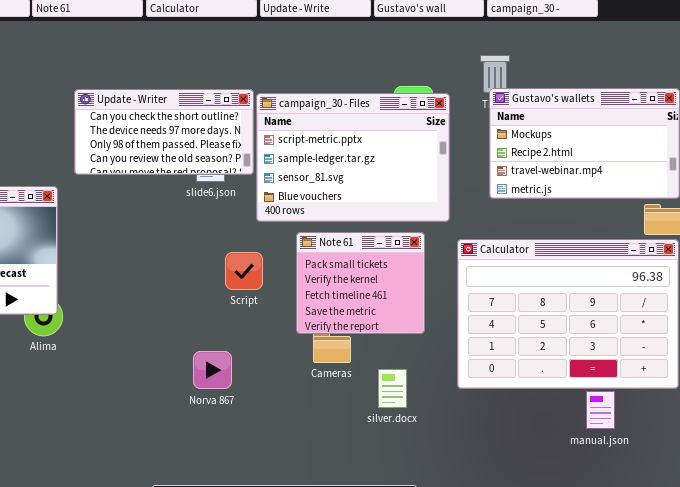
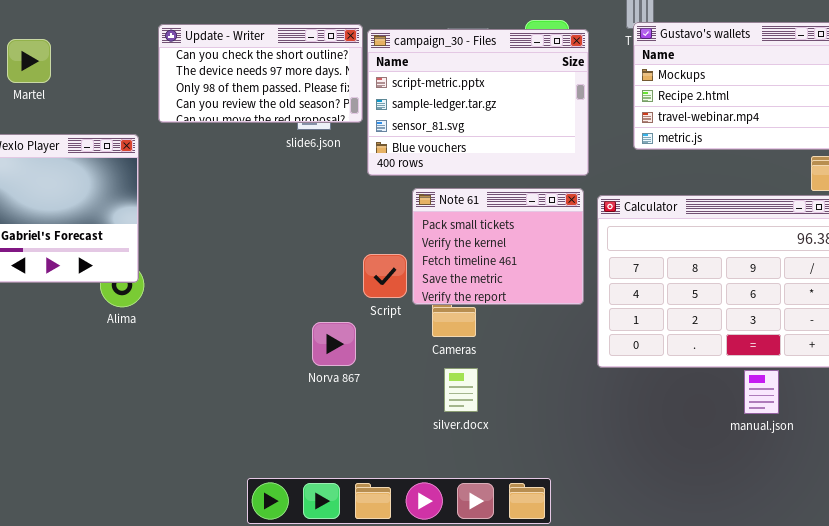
Note 61: [296,232,425,334] -> [412,188,584,305], resized
Script: [225,252,263,290] -> [363,254,407,298], moved
Norva 867: [193,351,232,389] -> [312,322,356,366], moved
silver.docx: [378,369,407,408] -> [444,368,478,412], moved

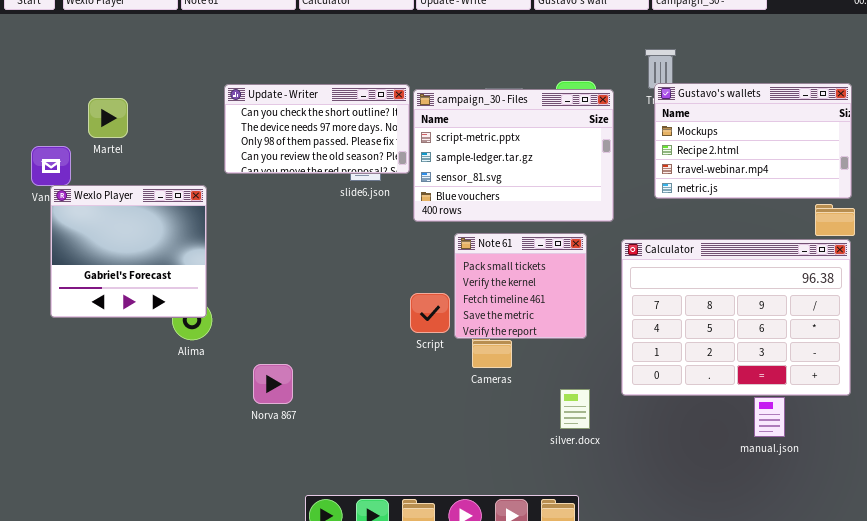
Note 61: [412,188,584,305] -> [454,233,587,339], resized
Norva 867: [312,322,356,366] -> [253,364,293,404], moved
silver.docx: [444,368,478,412] -> [560,389,590,429], moved

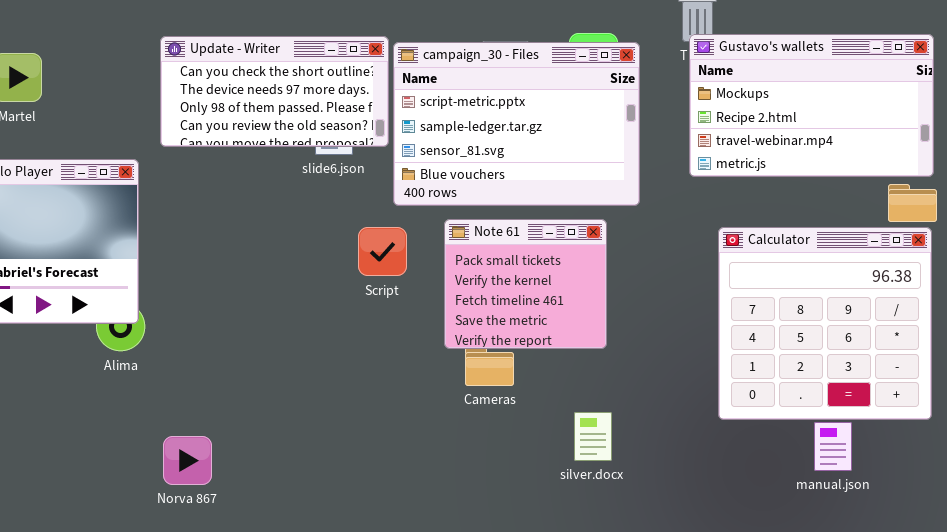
Calculator: [621,239,851,396] -> [718,227,932,420], resized
Script: [410,293,450,333] -> [358,227,407,276], moved
Norva 867: [253,364,293,404] -> [163,436,212,485], moved

